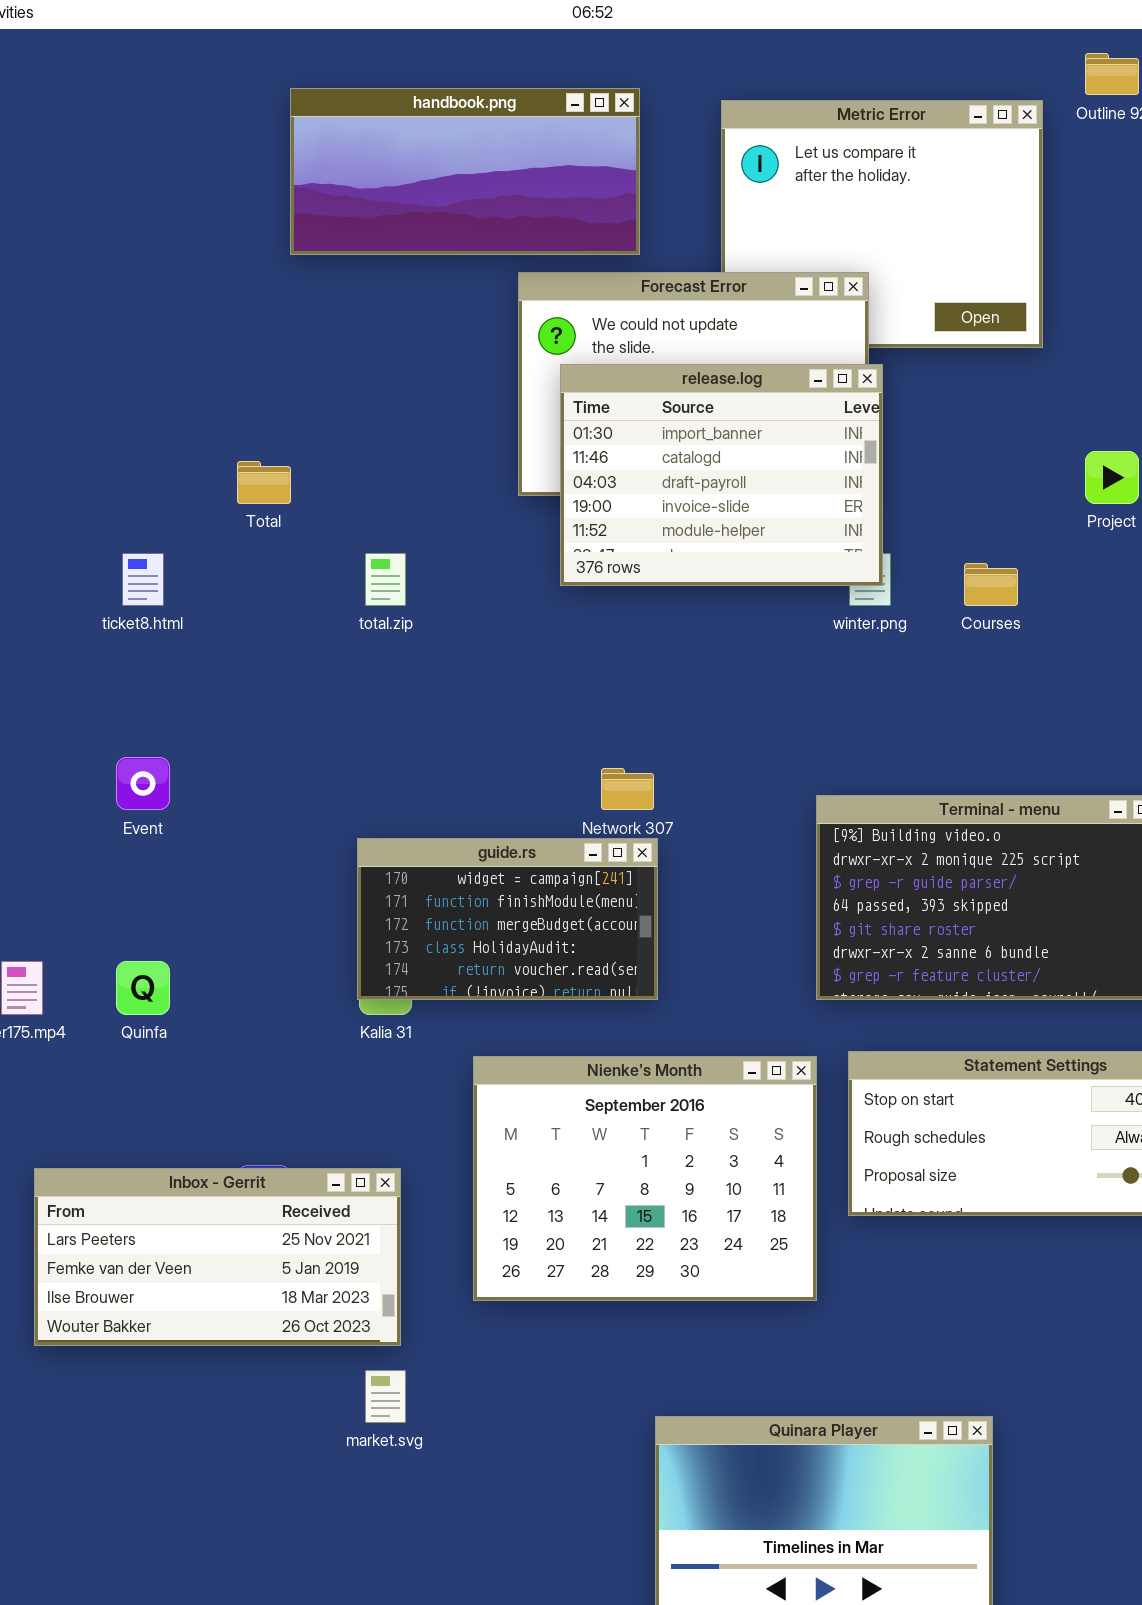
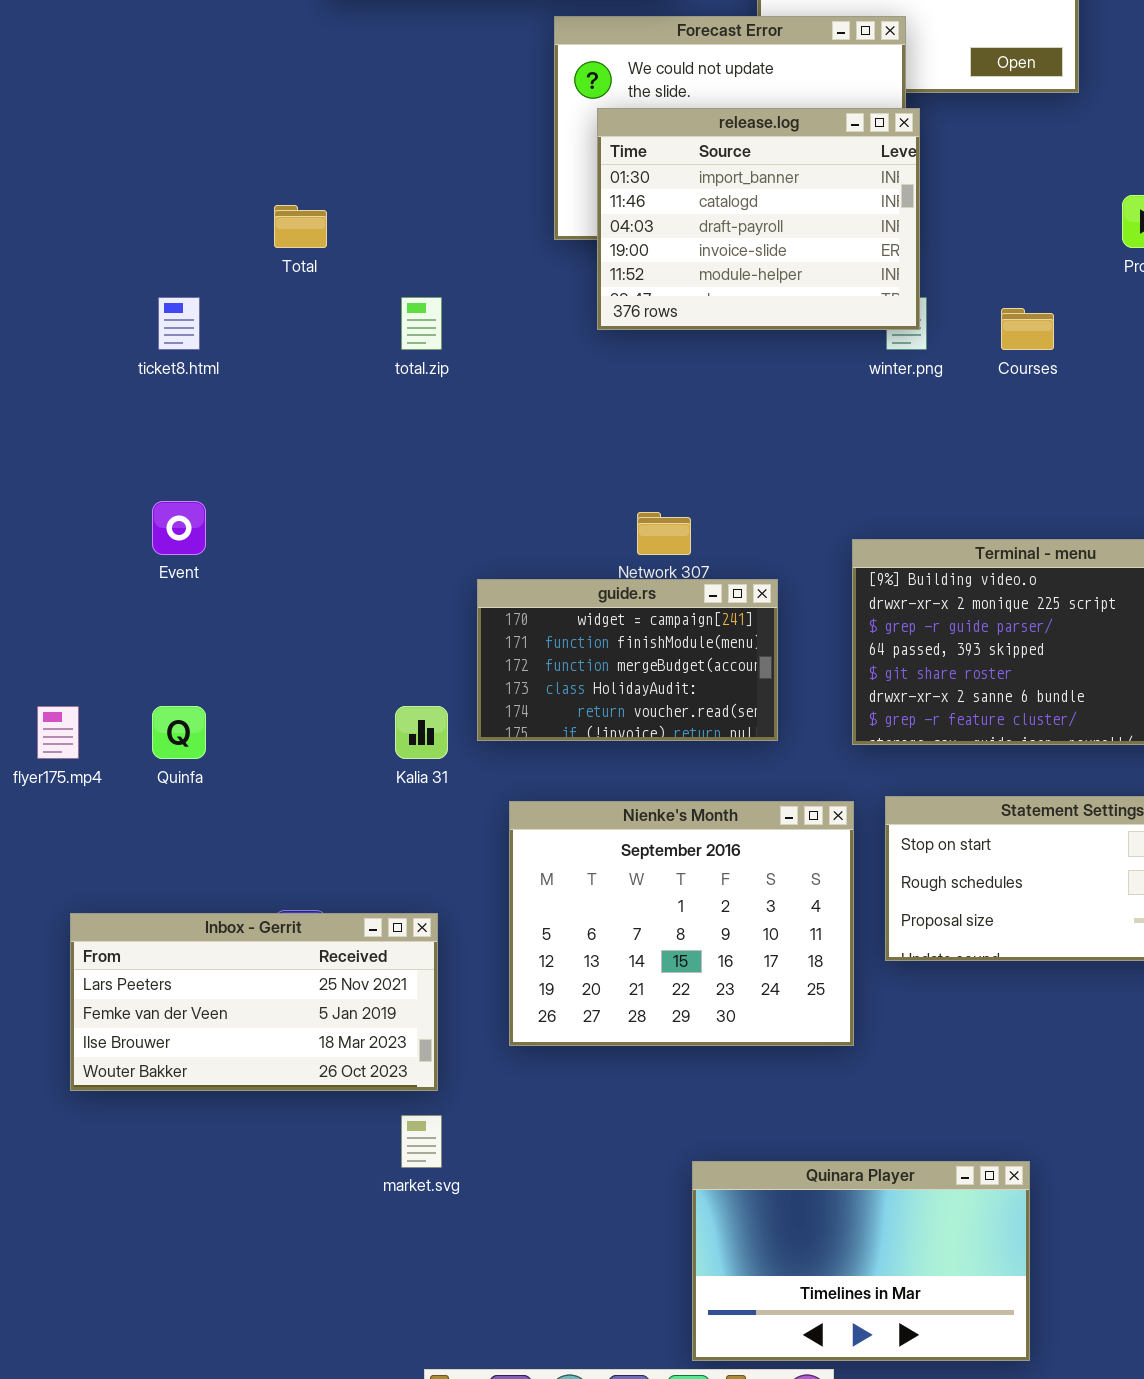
guide.rs: [357,838,658,1000] -> [477,579,778,741], moved

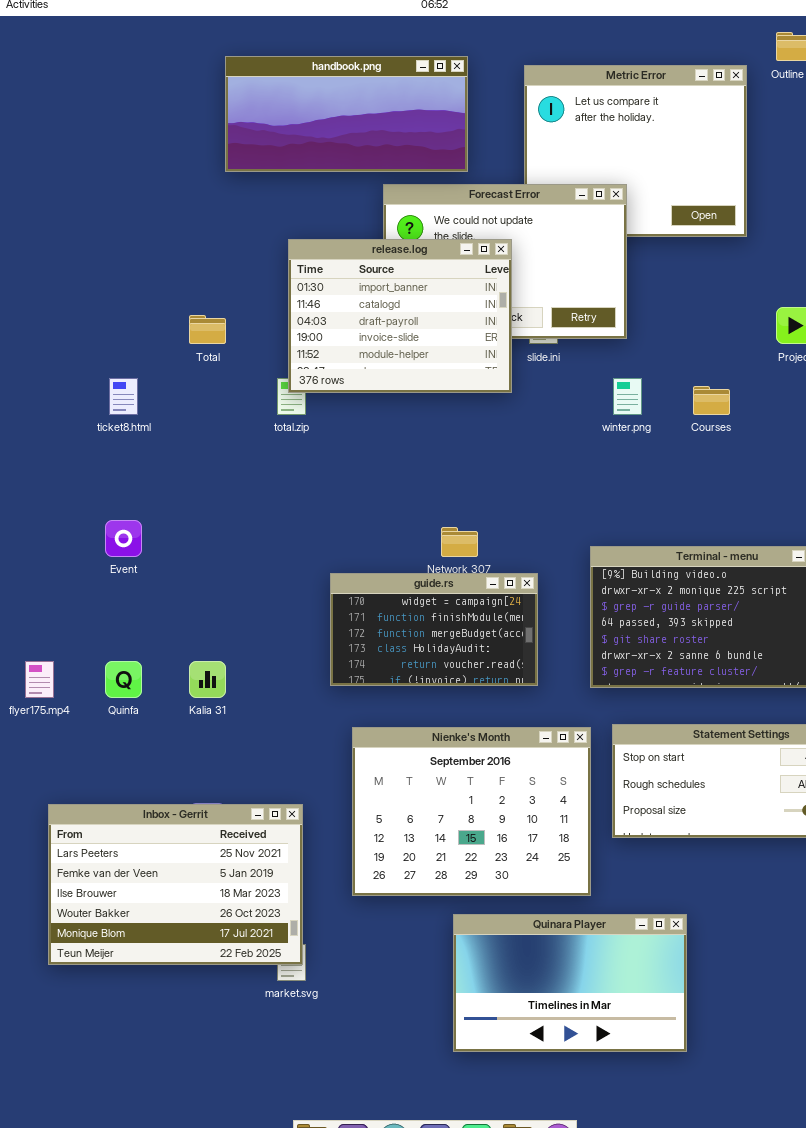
release.log: [597,108,920,330] -> [288,239,512,393], moved
Kalia 31: [395,706,448,759] -> [189,661,226,698], moved
Inbox - Gerrit: [70,913,438,1091] -> [48,804,303,965], resized
Quinara Player: [692,1161,1030,1361] -> [453,914,687,1052], moved

